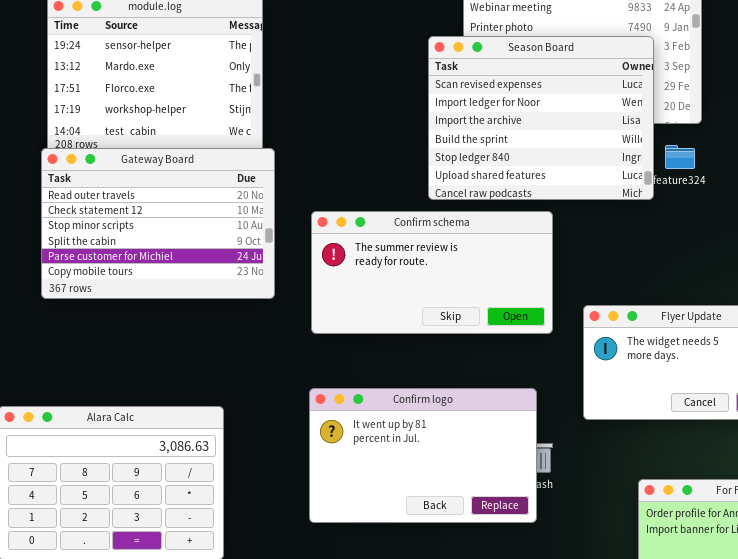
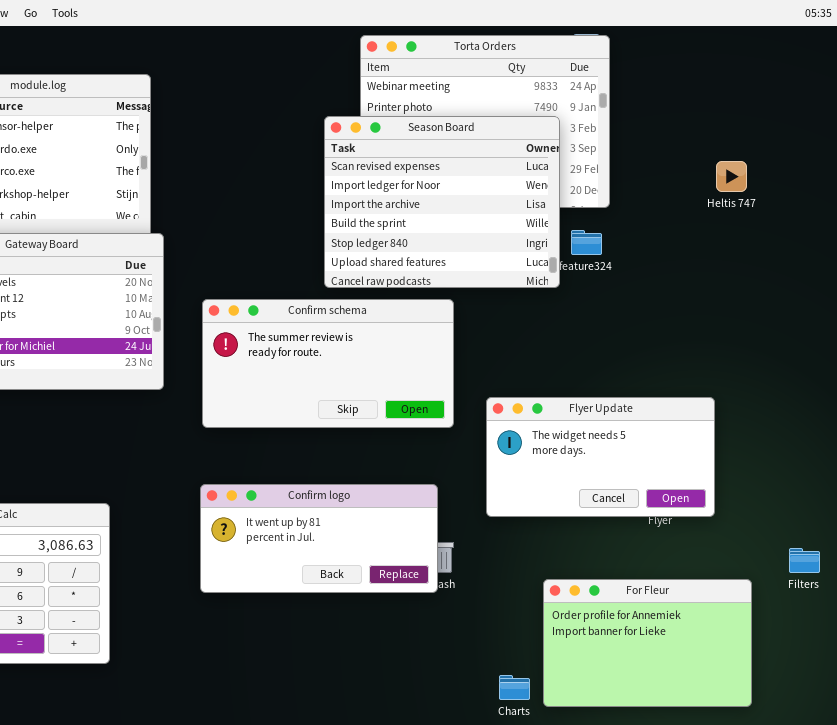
Confirm logo: [309,388,537,523] -> [200,484,438,593], resized

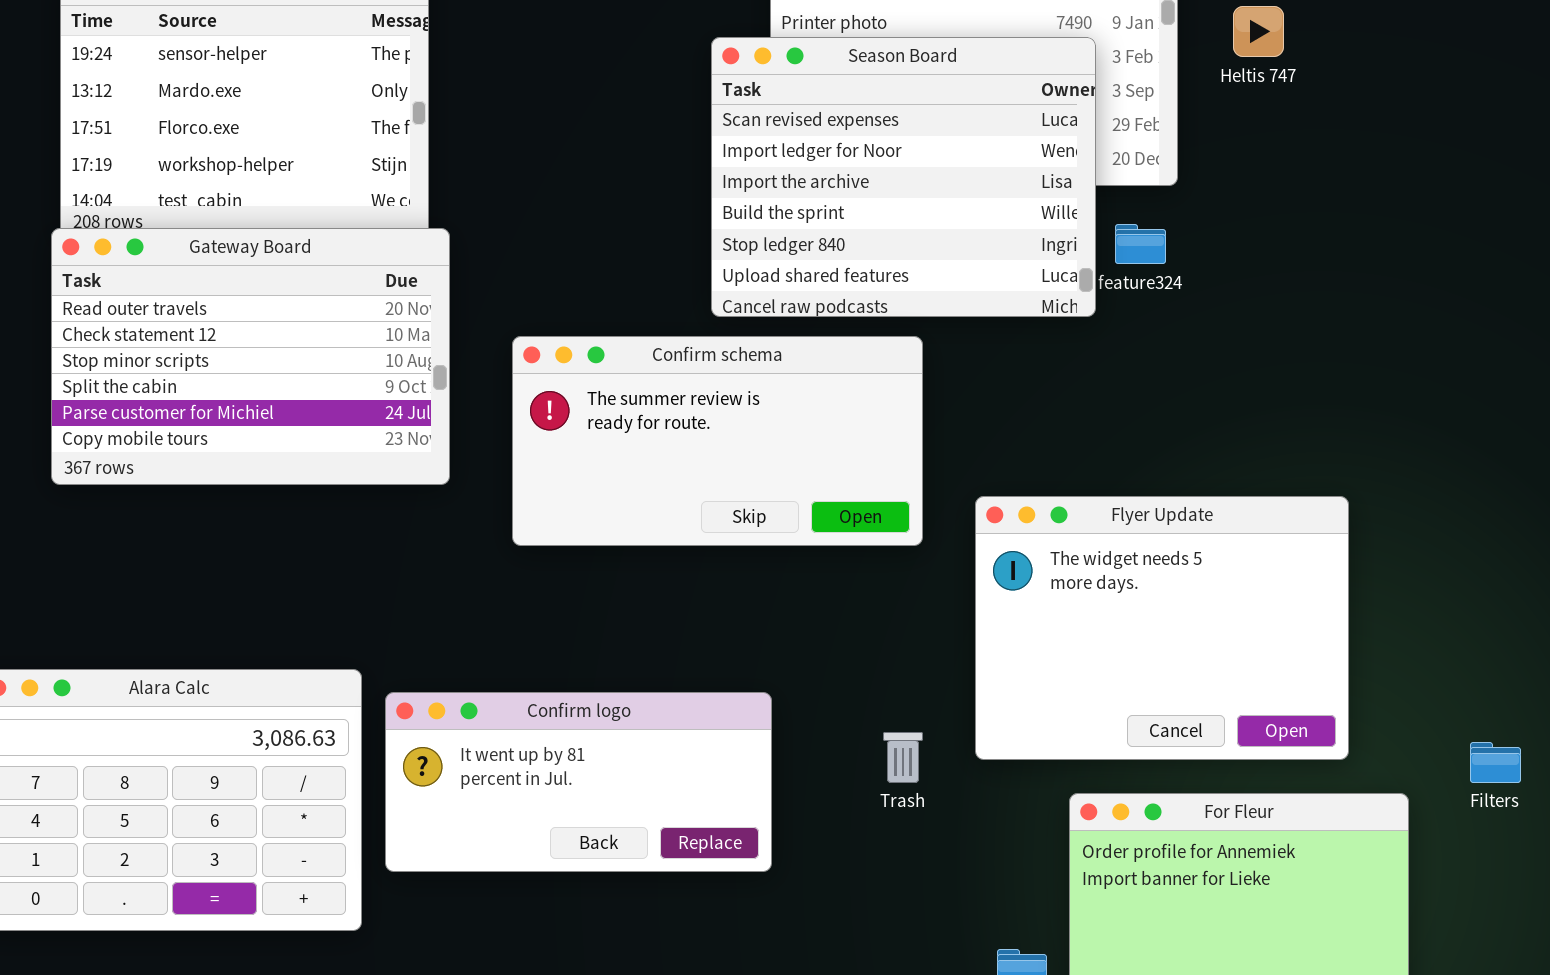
Heltis 747: [716,161,747,192] -> [1233,6,1284,57], moved
Flyer Update: [486,397,715,517] -> [975,496,1349,760], resized
Confirm logo: [200,484,438,593] -> [385,692,772,872], moved

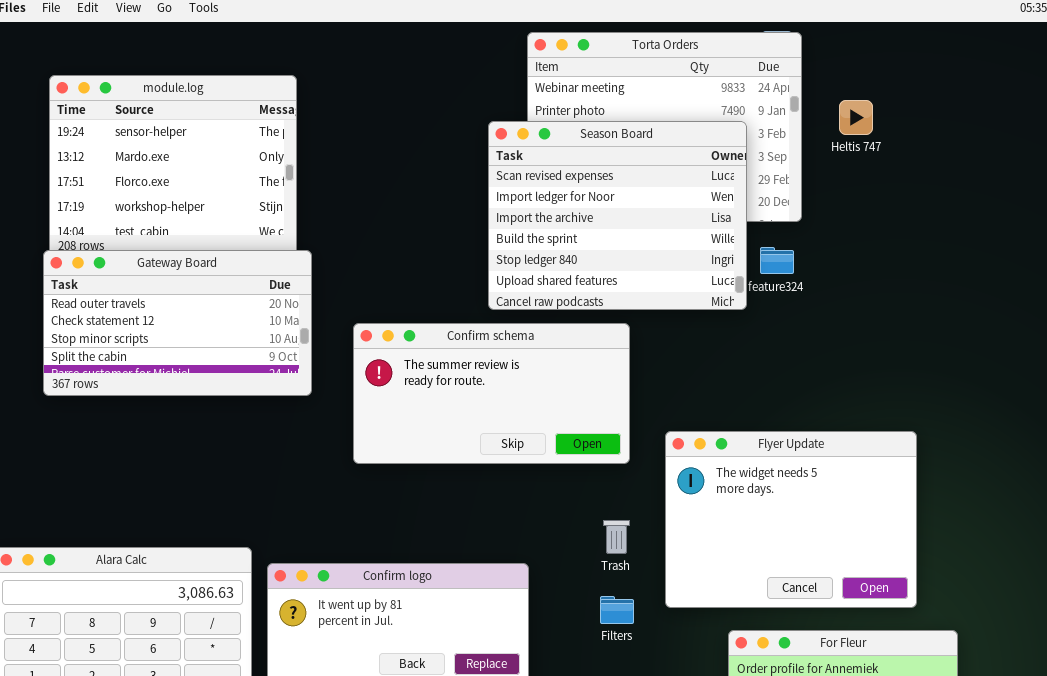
Gateway Board: [51,228,450,485] -> [43,250,312,396], resized
Trash: [883,732,923,783] -> [603,520,630,554], moved
Filters: [1470,742,1521,783] -> [600,596,634,624], moved

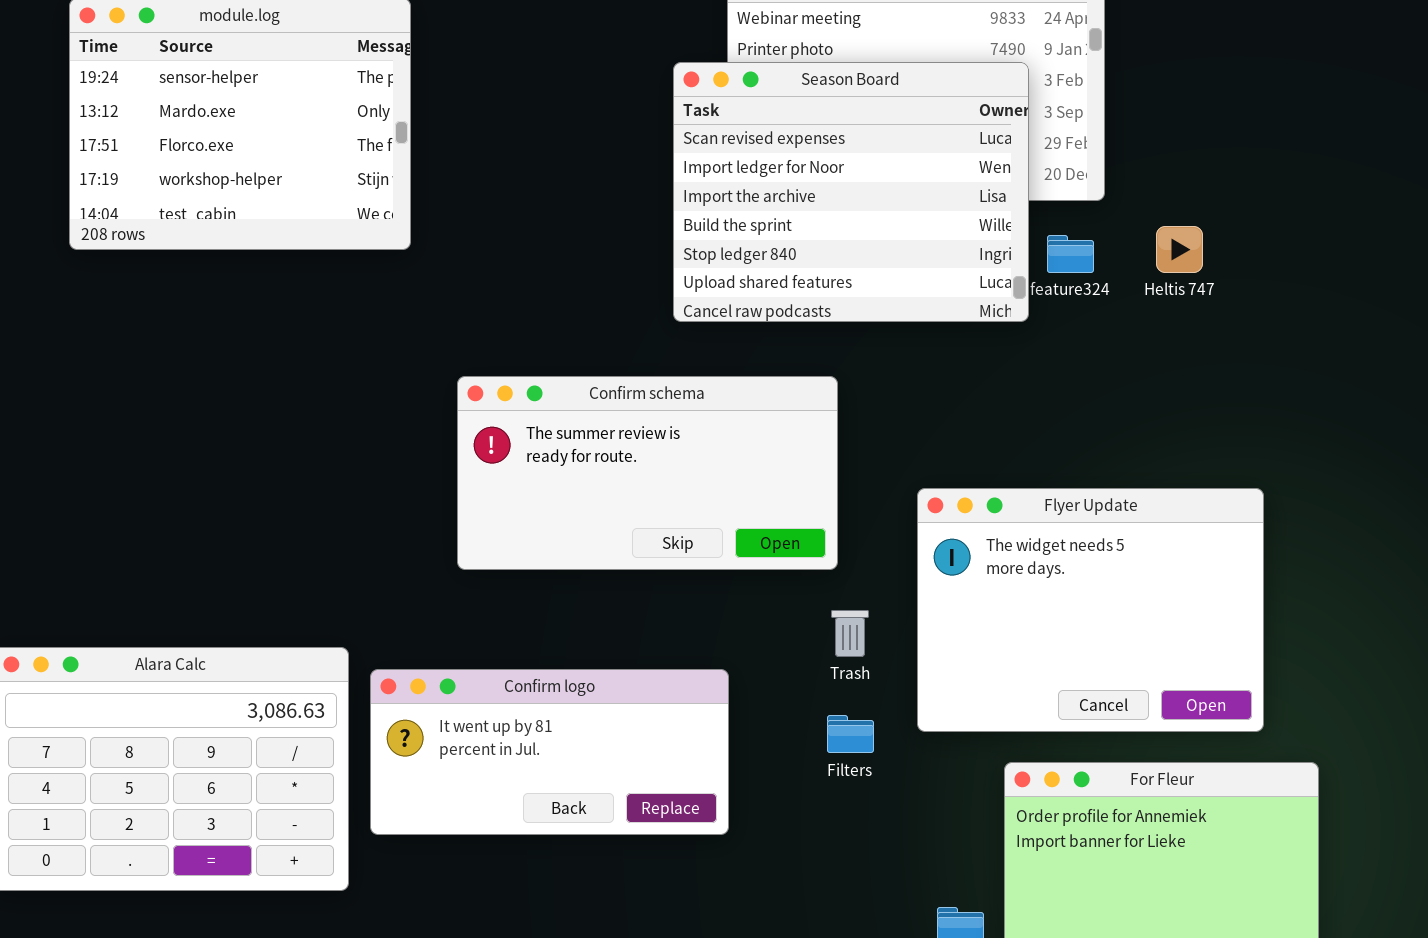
Heltis 747: [839,100,873,135] -> [1156,226,1203,273], moved
Gateway Board: [43,250,312,396] -> none, closed
Confirm schema: [353,323,630,464] -> [457,376,838,570], moved

